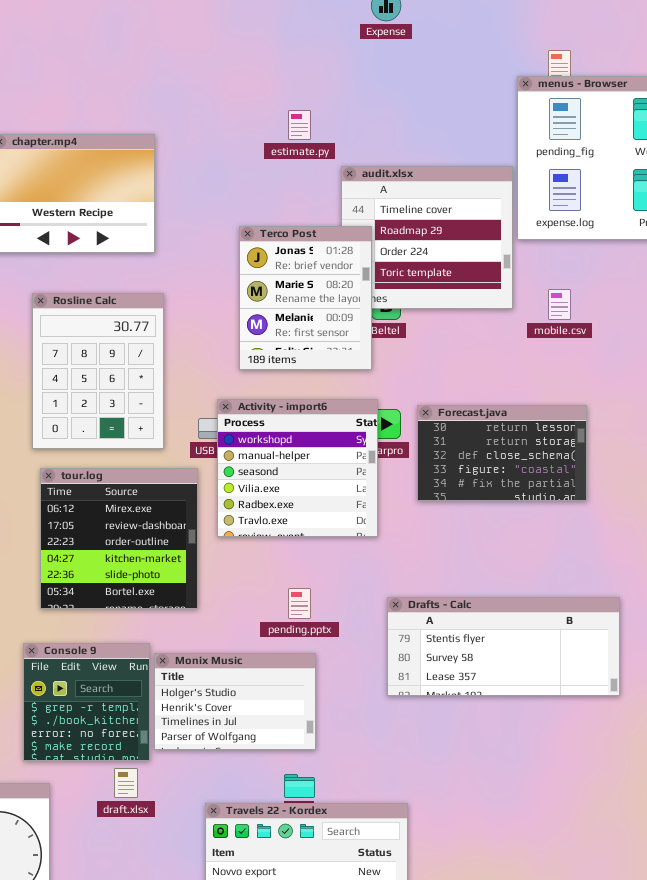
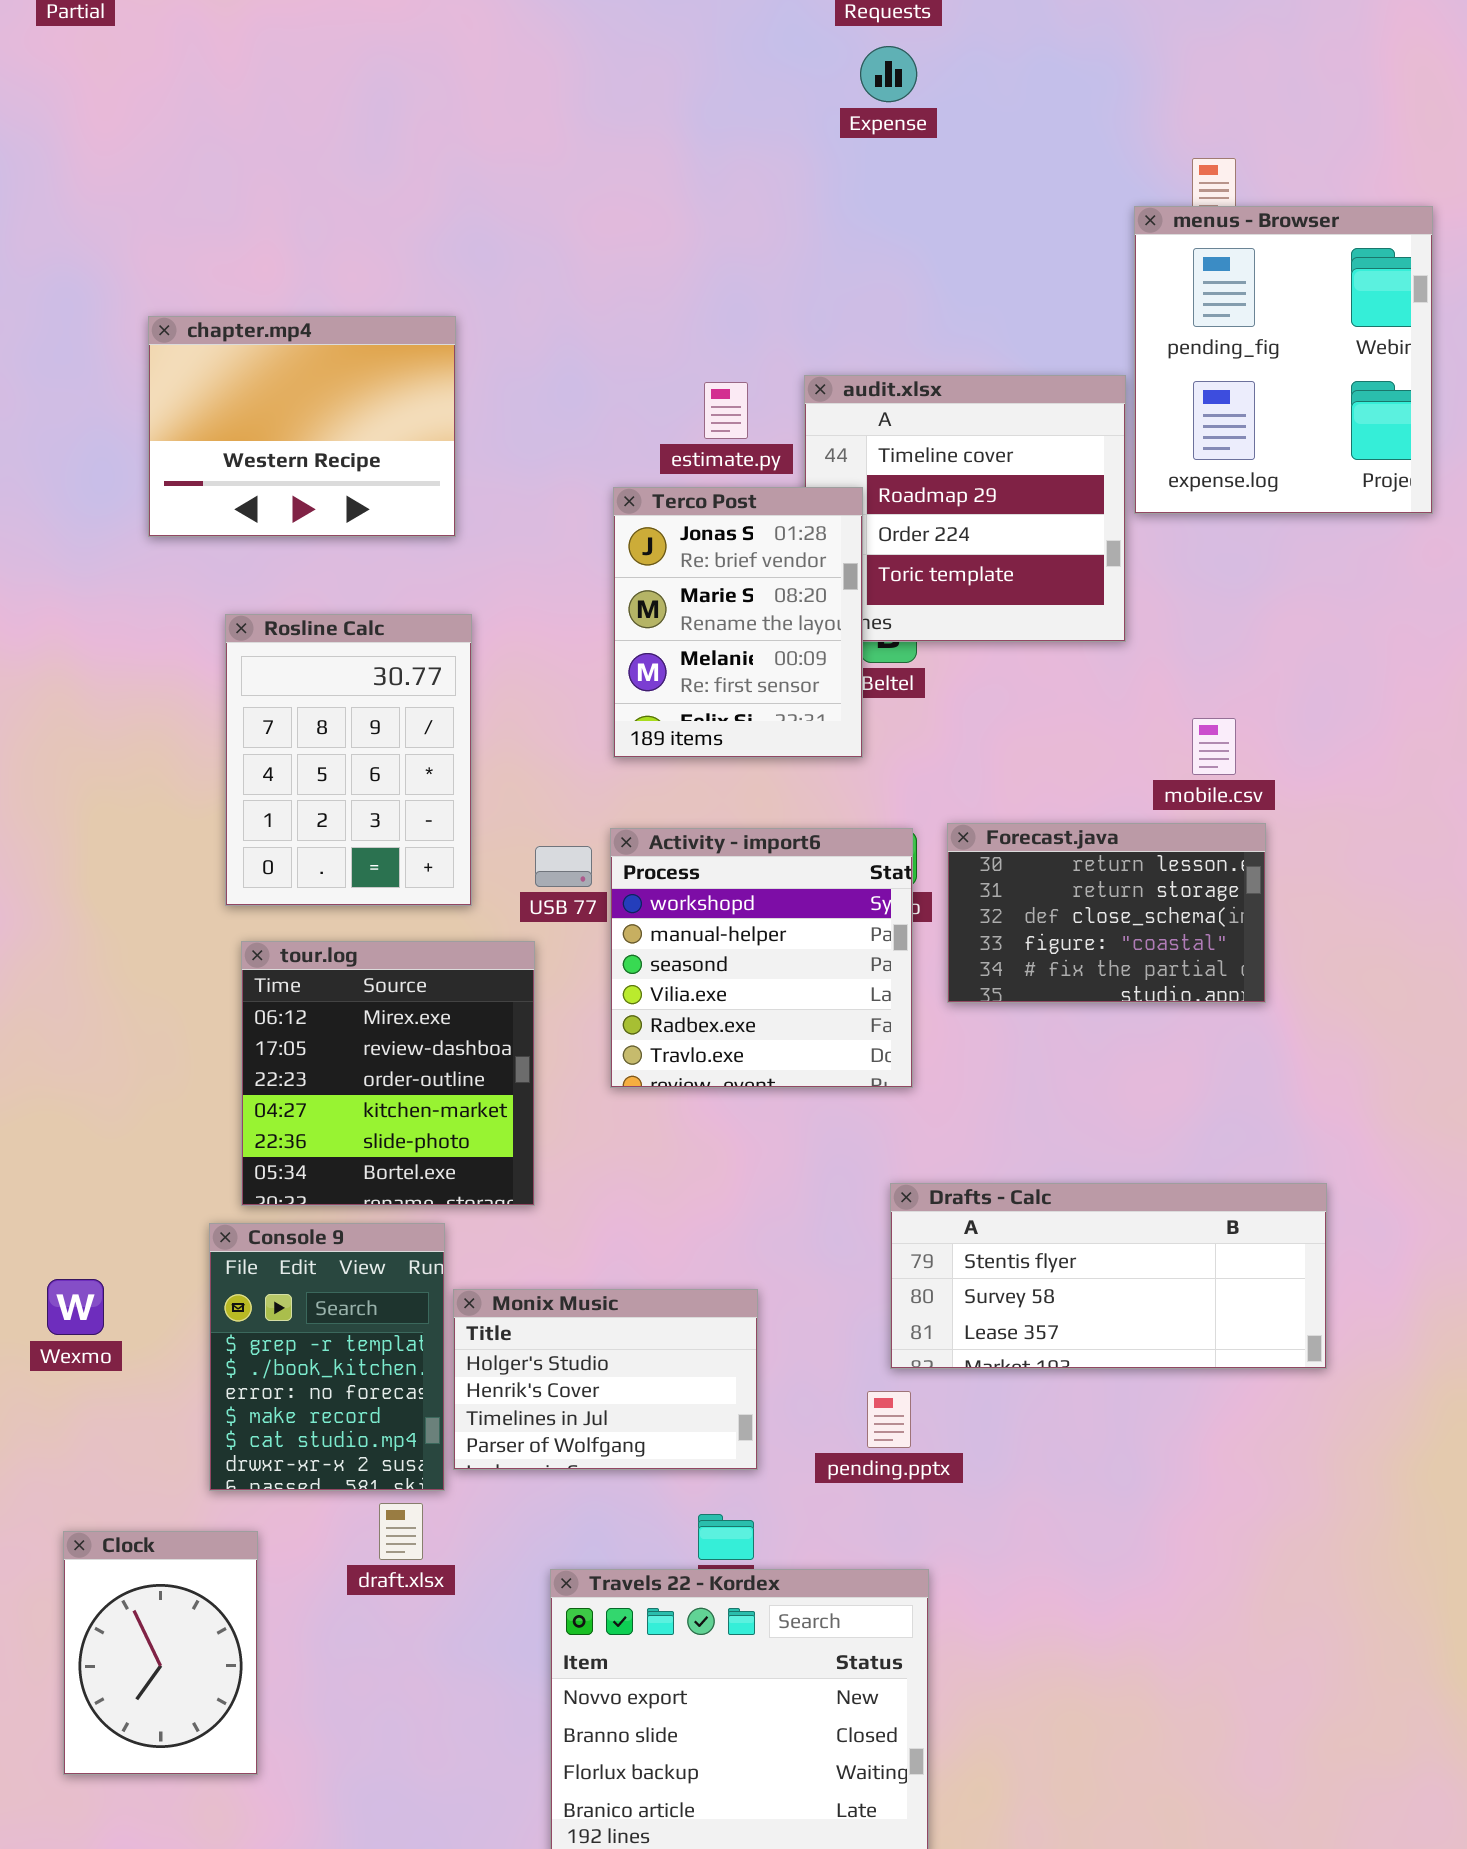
estimate.py: [288,110,311,140] -> [704,382,748,439], moved
mobile.csv: [548,289,571,320] -> [1192,718,1236,775], moved
Activity - import6: [217,399,378,537] -> [610,828,913,1088], moved
pending.pptx: [288,588,311,619] -> [867,1391,911,1448], moved
Console 9: [23,643,150,761] -> [209,1223,445,1491], resized

